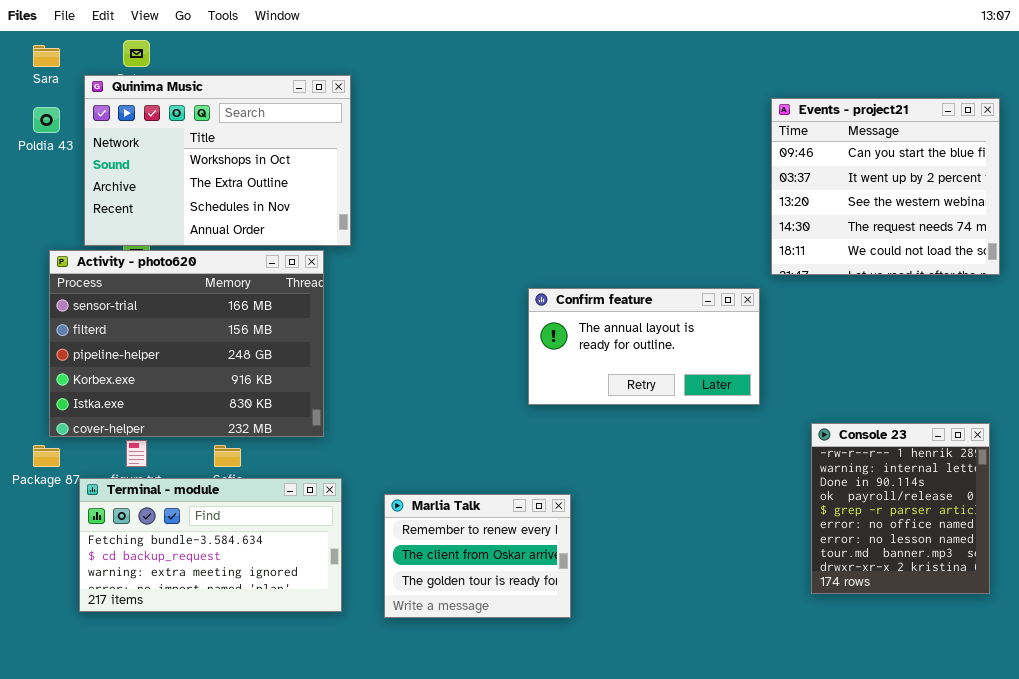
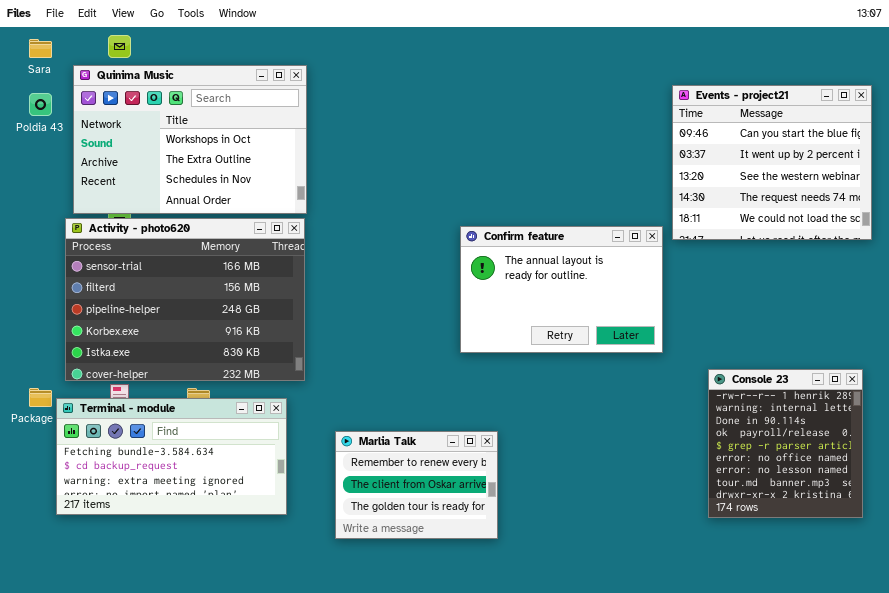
Activity - photo620: [49,250,324,437] -> [65,218,305,381], moved
Confirm feature: [528,288,760,405] -> [460,226,663,353], resized
Terminal - module: [79,478,342,612] -> [56,398,287,515], moved

